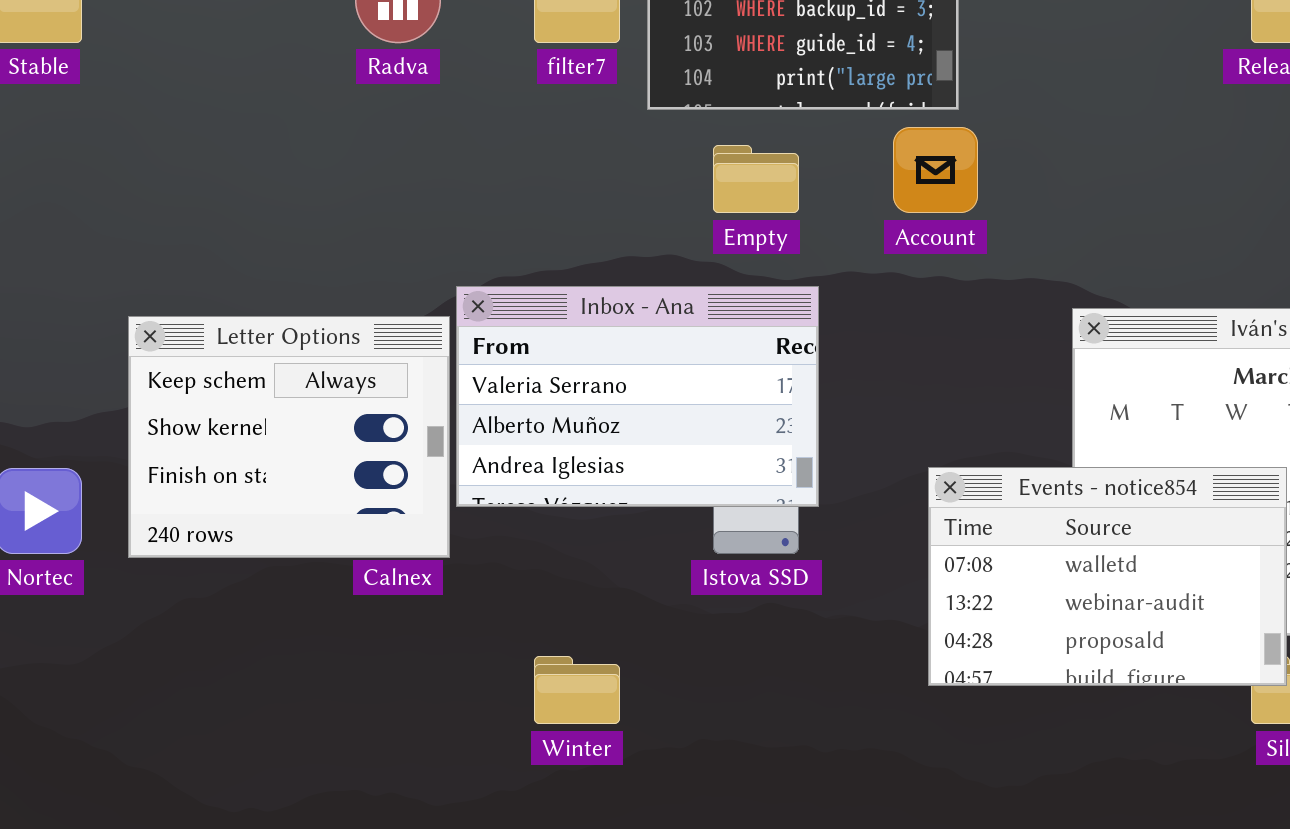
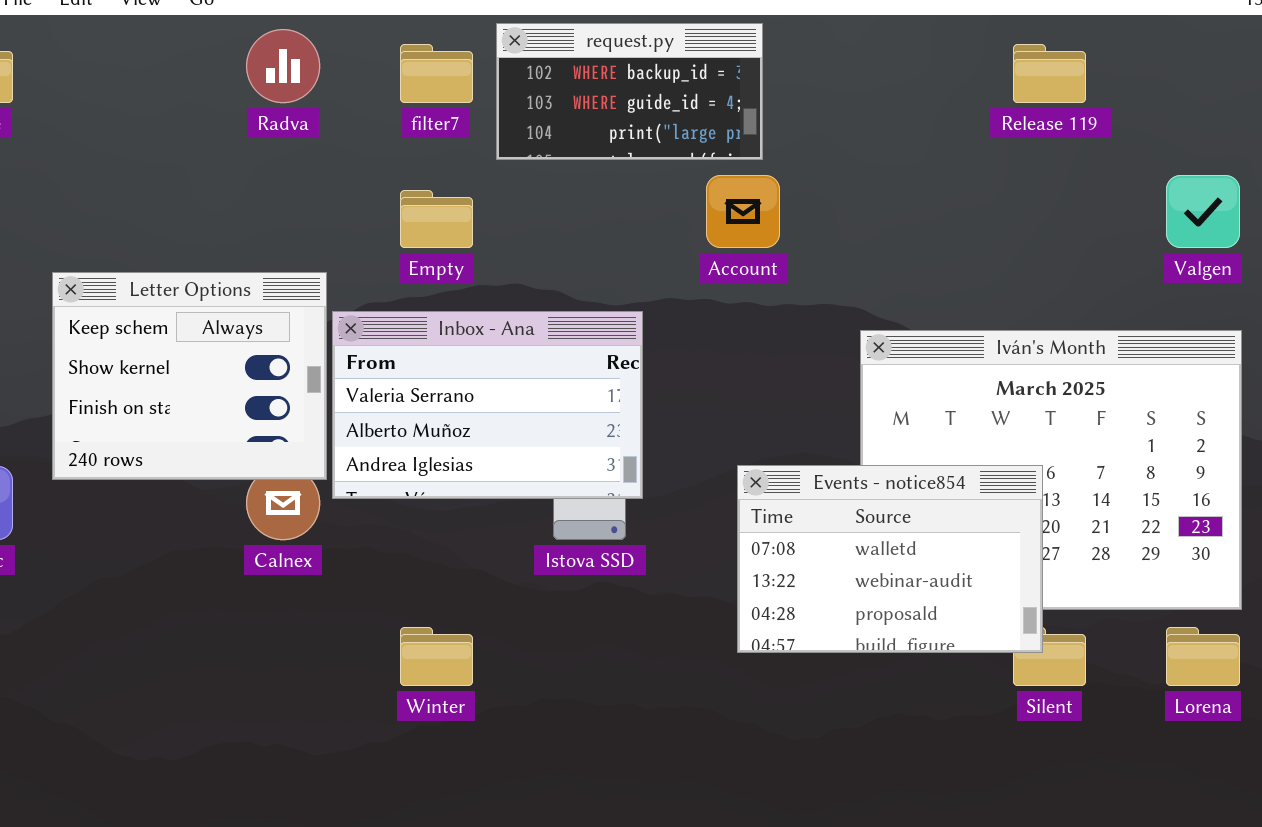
Empty: [713,145,799,213] -> [400,190,473,248], moved
Letter Options: [128,316,450,558] -> [52,272,327,480], moved

